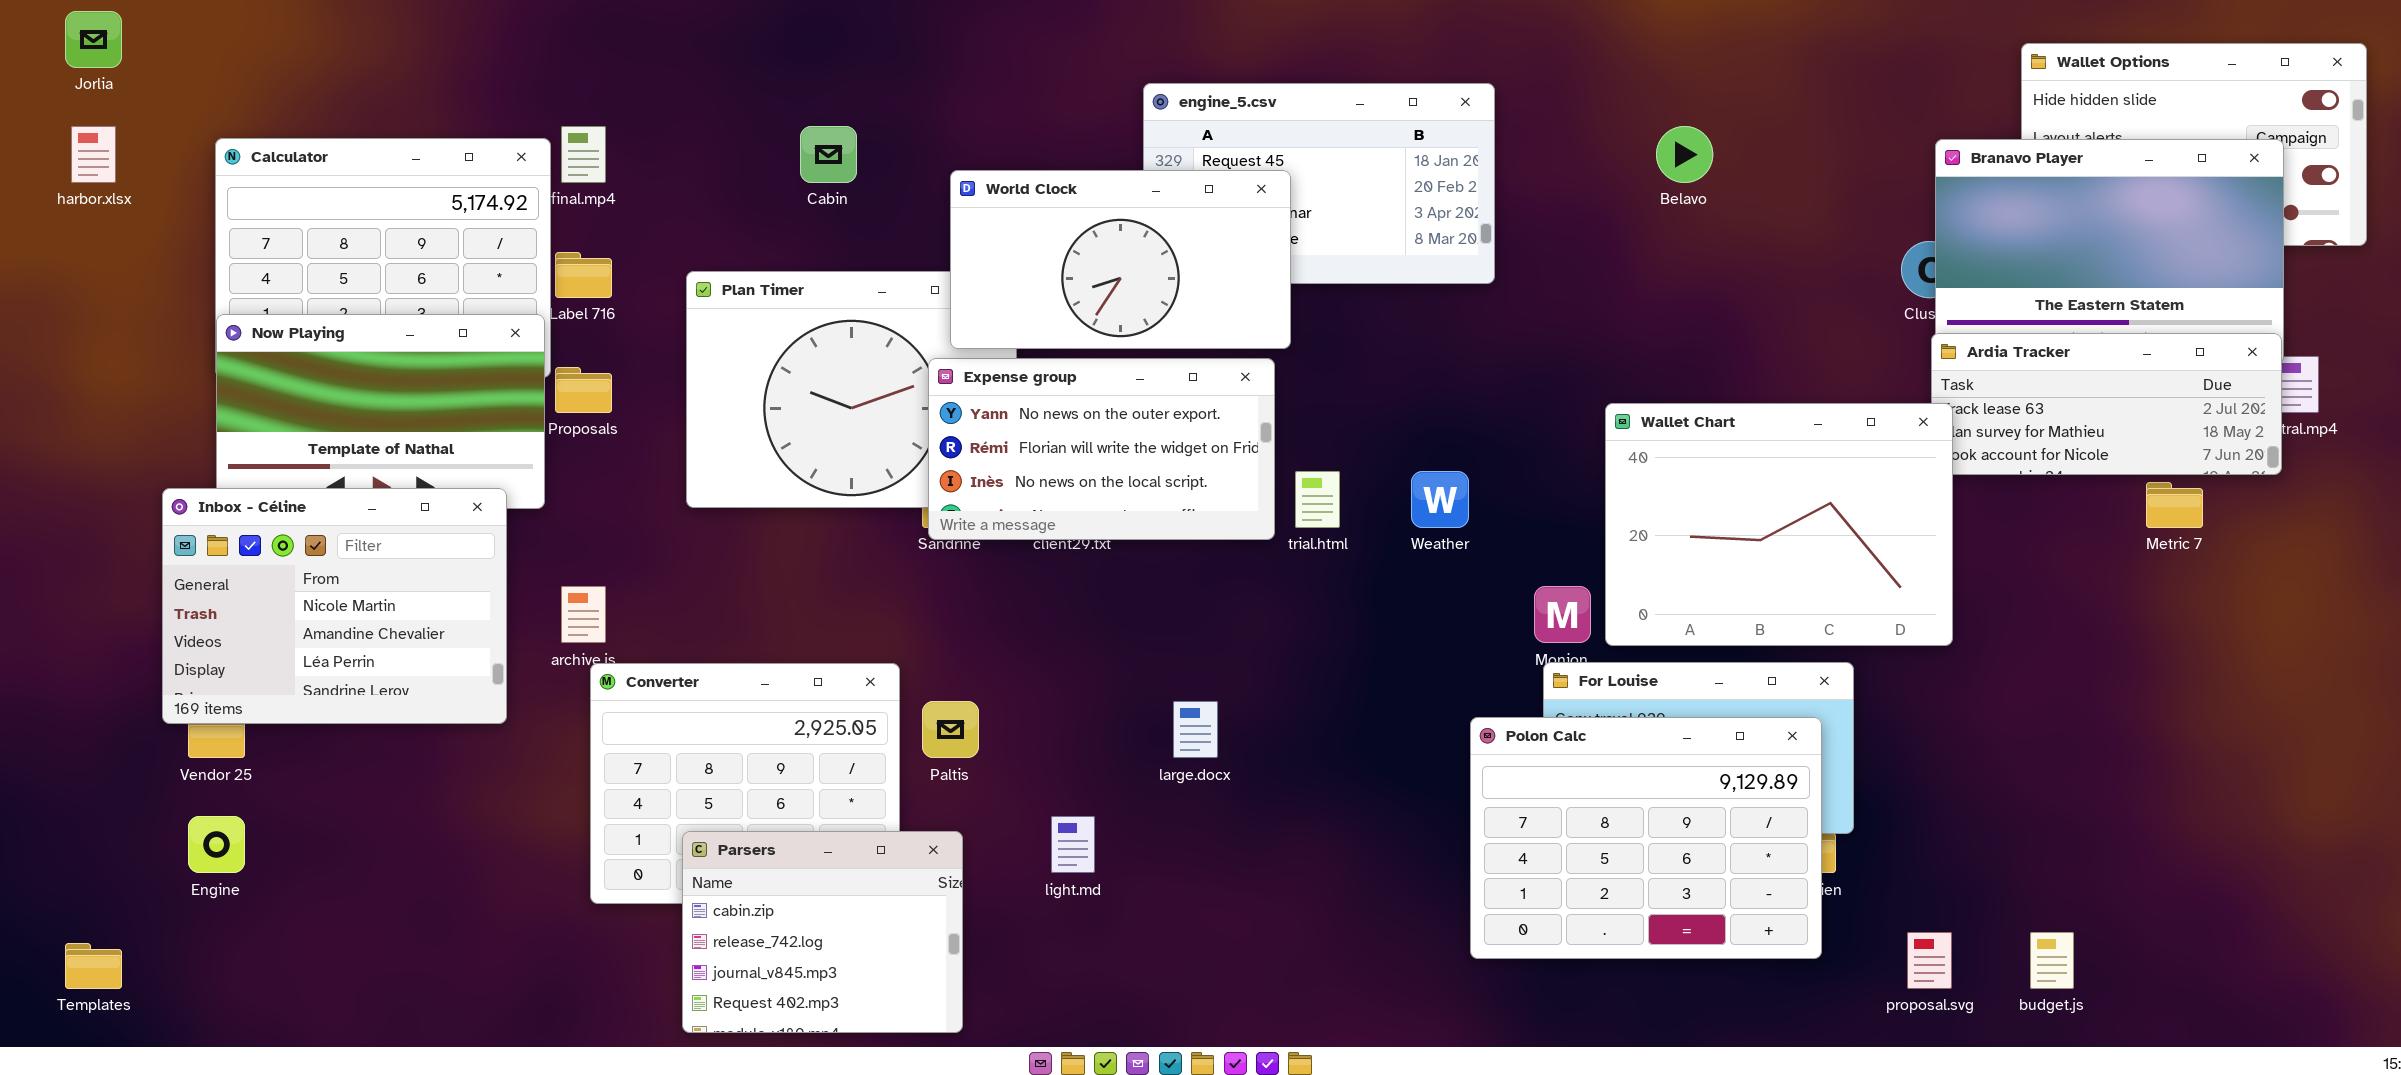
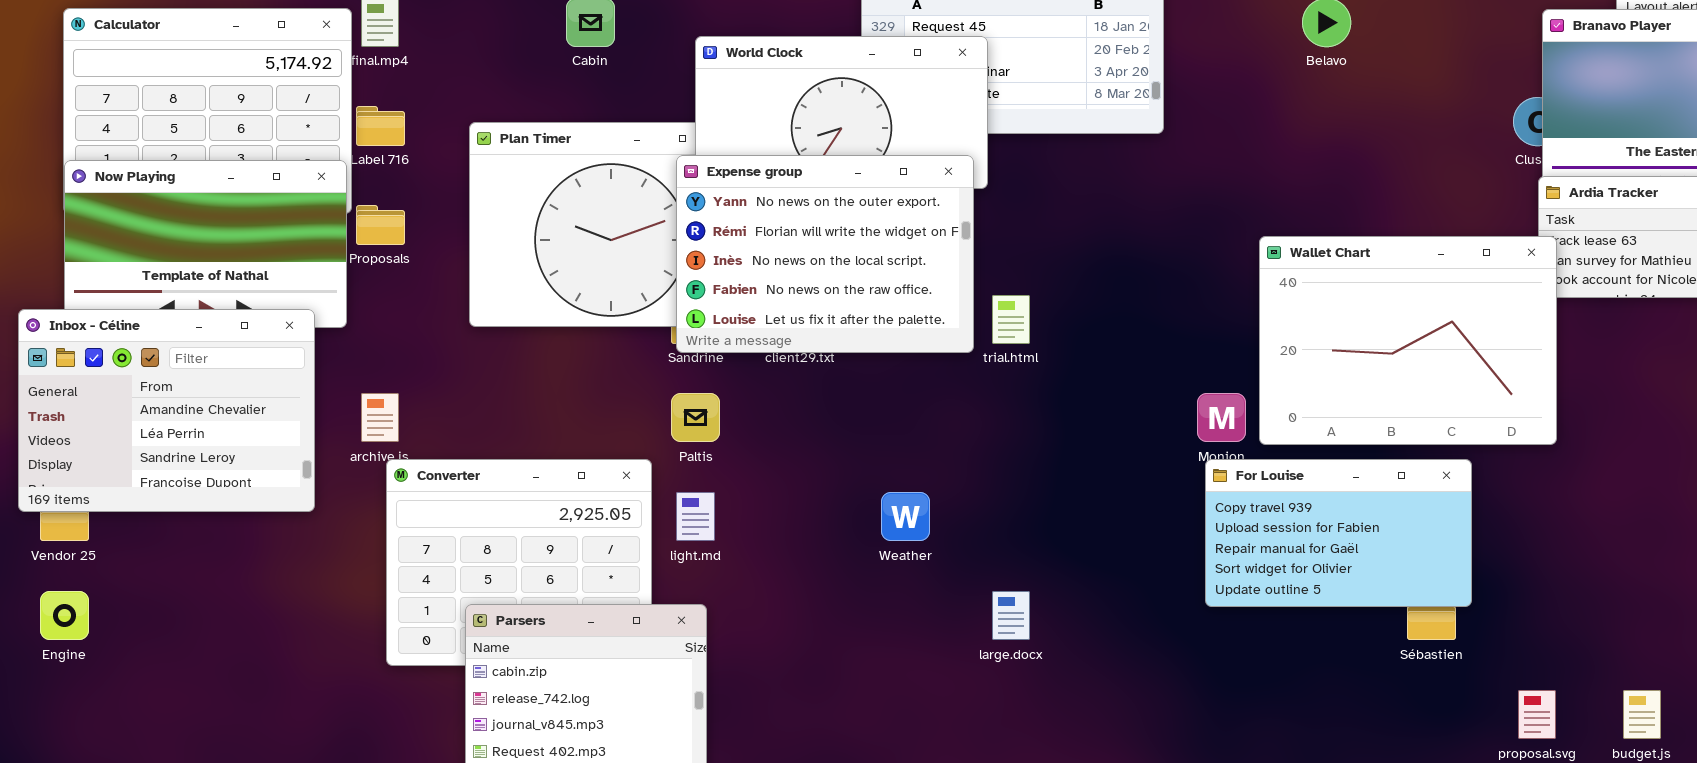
Expense group: [928,358,1275,540] -> [676,155,974,353], resized
Weather: [1411,471,1469,528] -> [881,492,930,541], moved
Inbox - Céline: [162,488,507,724] -> [18,309,315,512], scrolled down 1 row
Paltis: [922,701,979,758] -> [671,393,720,442], moved
large.docx: [1173,701,1218,758] -> [992,591,1030,640], moved
Polon Calc: [1470,717,1822,959] -> none, closed
light.md: [1051,816,1095,873] -> [676,492,715,541], moved

